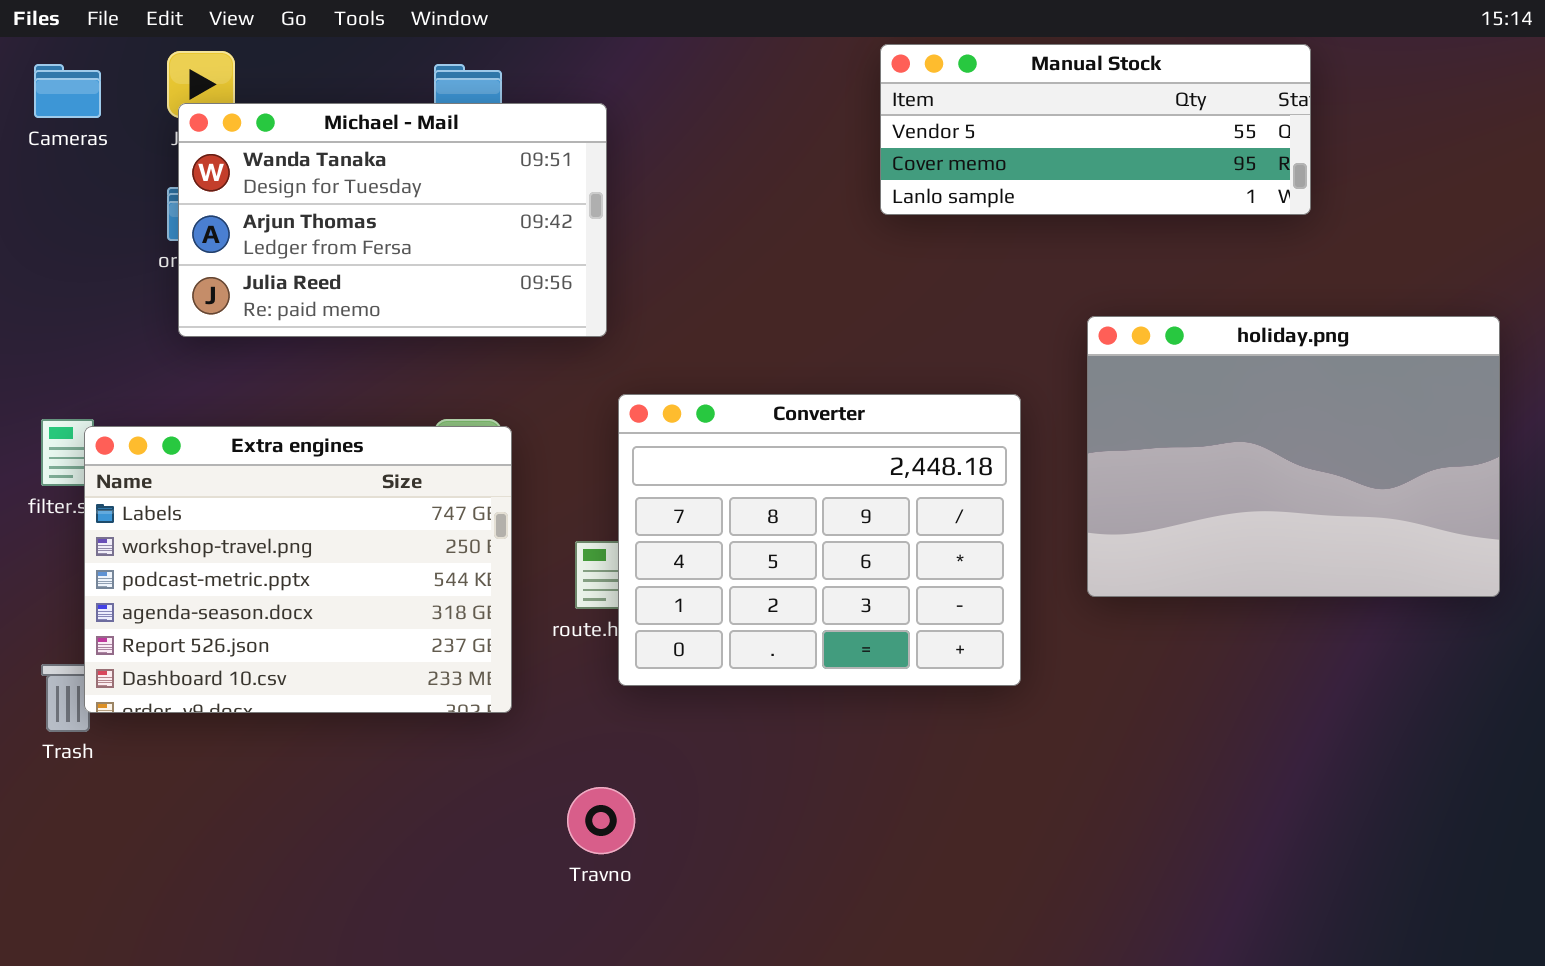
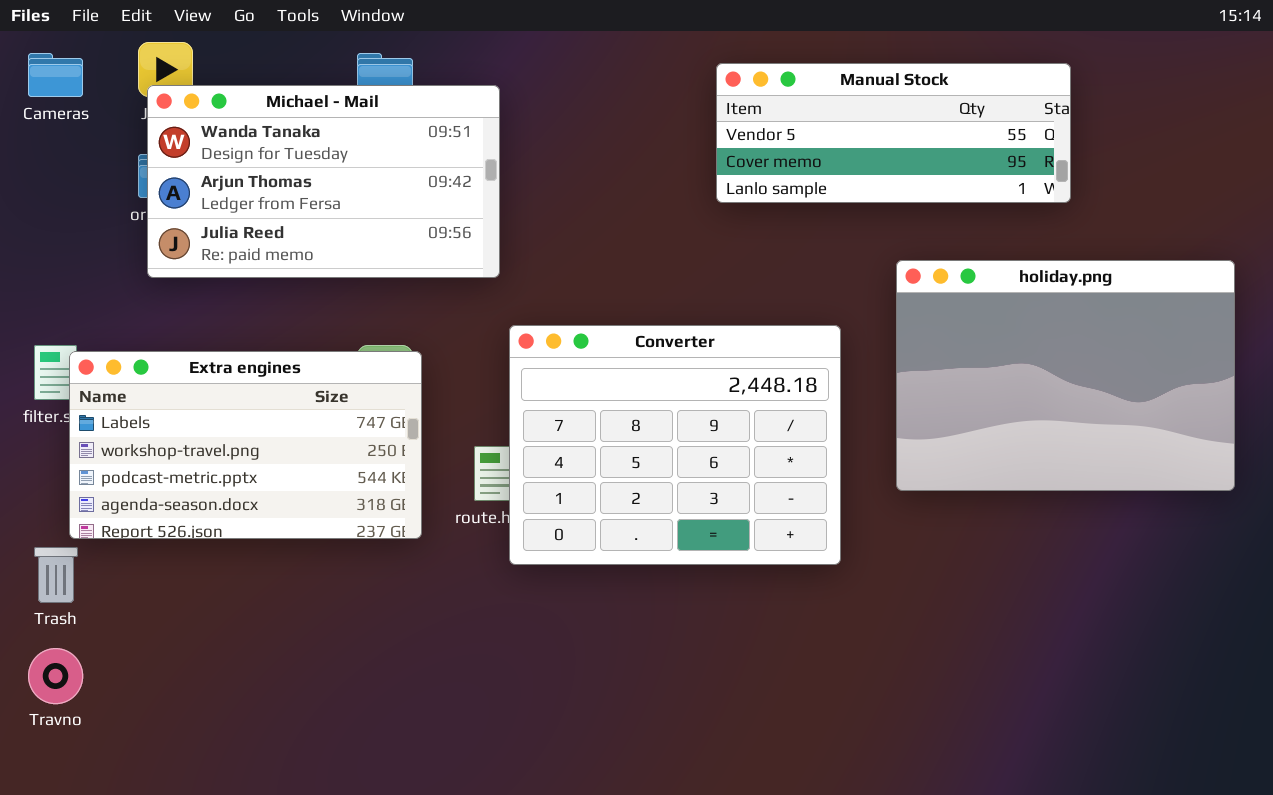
Manual Stock: [880,44,1311,215] -> [716,63,1071,203], moved
Extra engines: [84,426,512,713] -> [69,351,422,539], resized
Travno: [567,787,635,854] -> [28,648,83,704], moved

